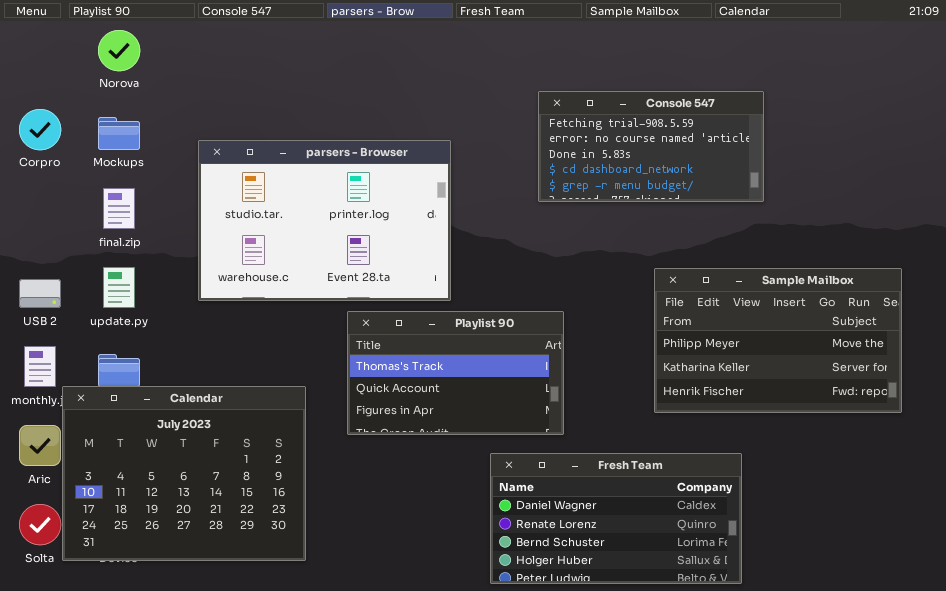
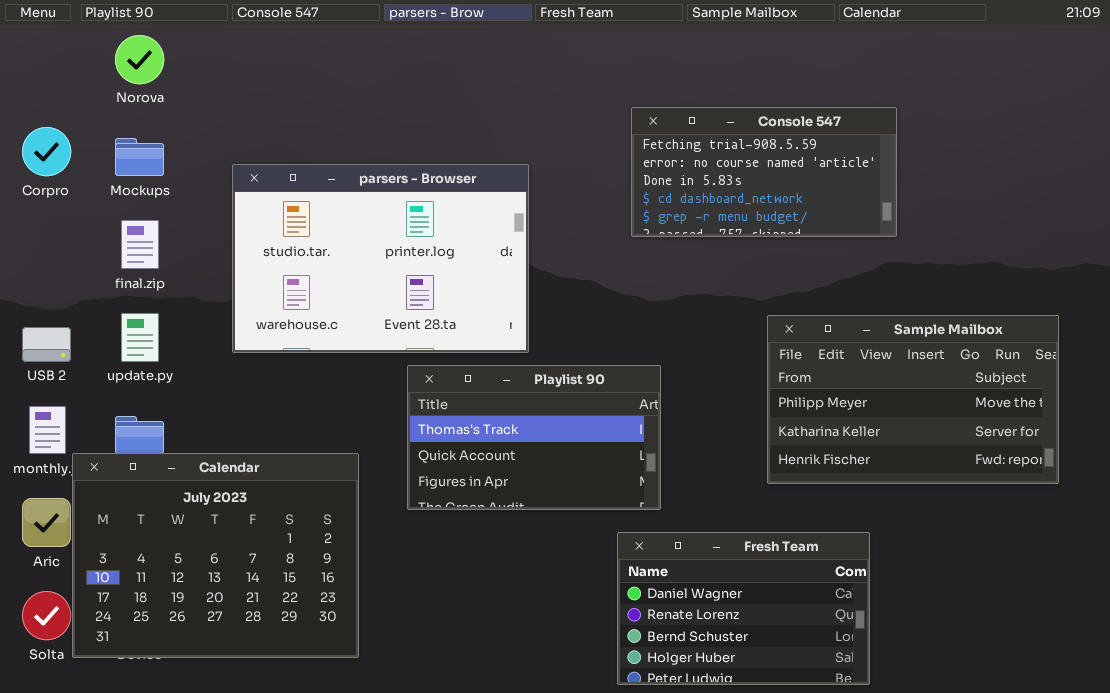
Fresh Team: [490,453,742,584] -> [617,532,870,685], resized

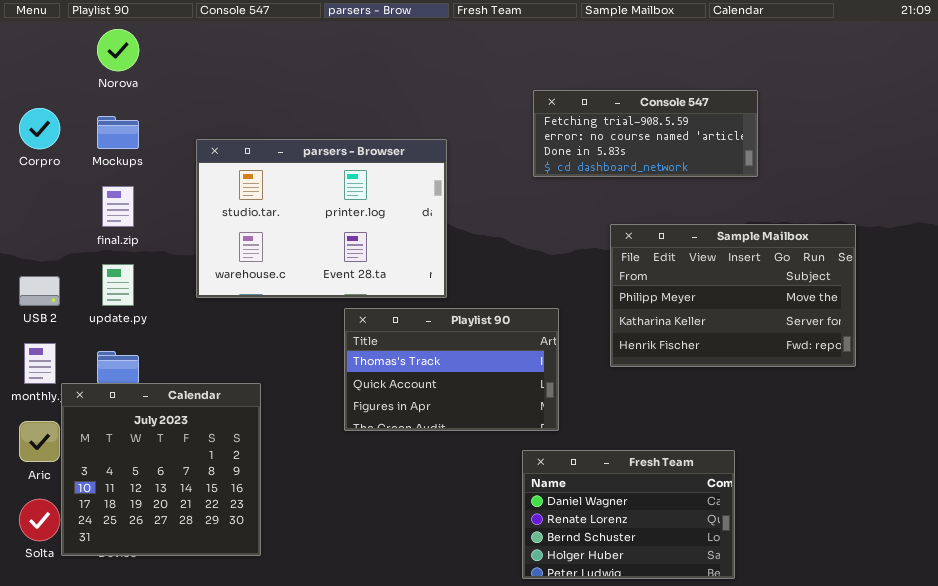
Console 547: [631,107,897,237] -> [533,90,758,177], resized
Sample Mailbox: [767,315,1059,484] -> [610,224,856,367], moved
Calendar: [72,453,359,658] -> [61,383,261,556], resized

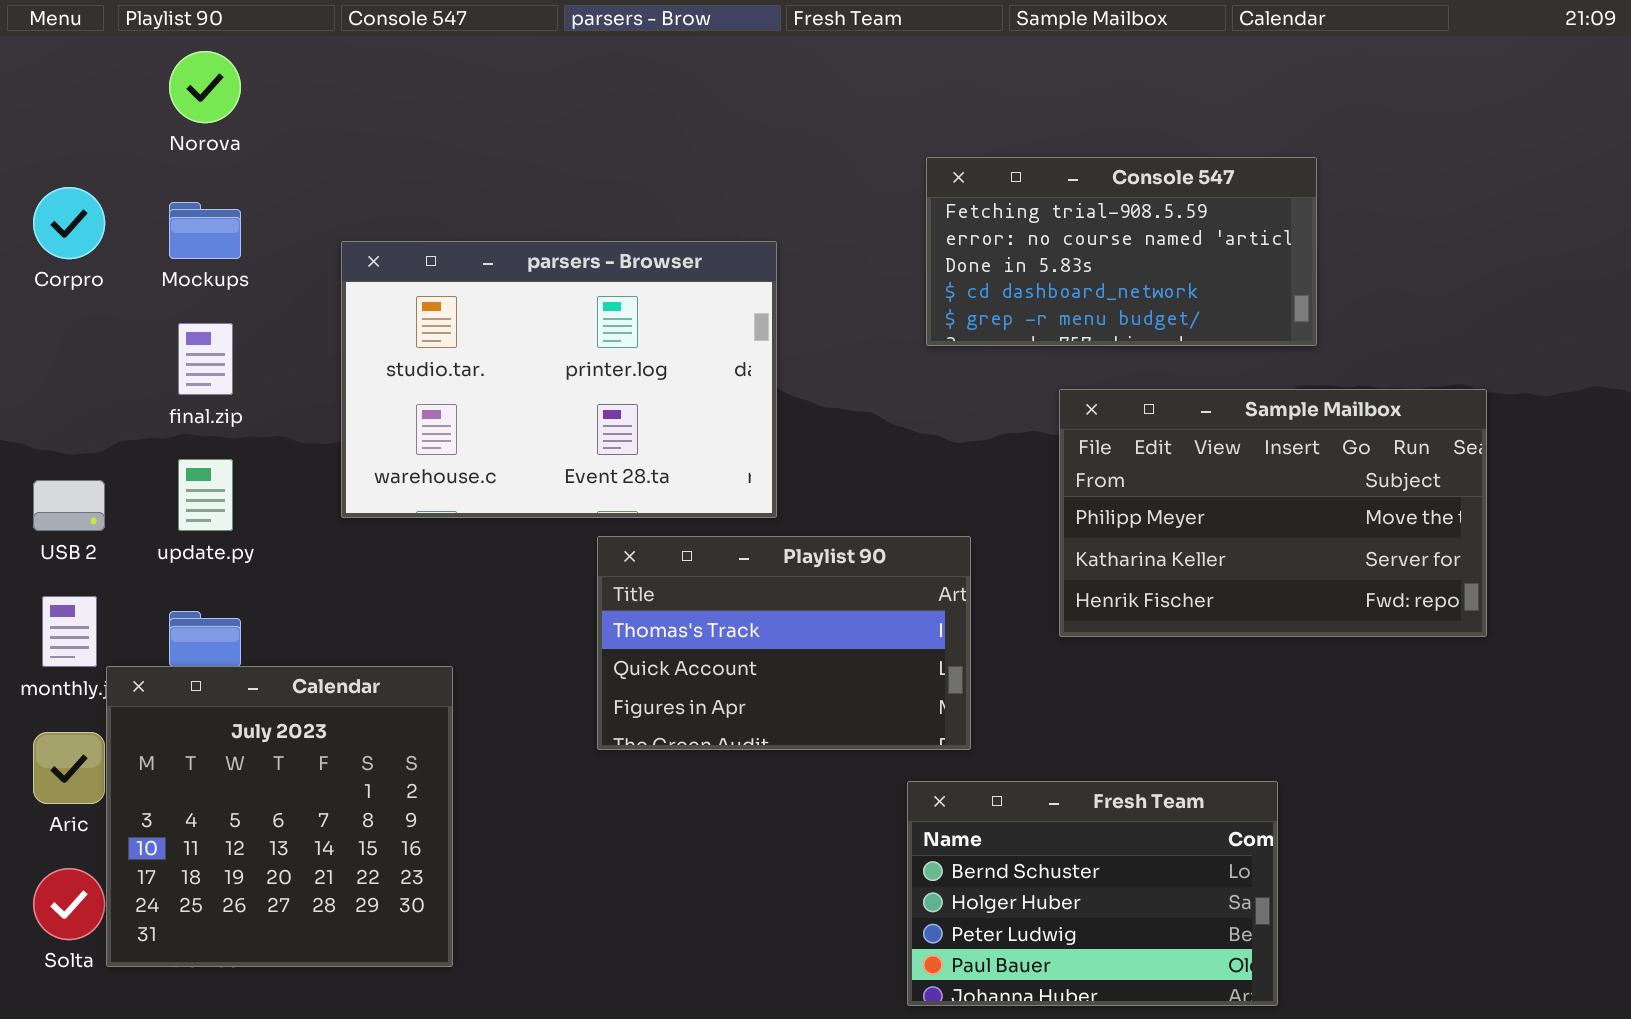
Console 547: [533,90,758,177] -> [926,157,1317,346], resized
Fresh Team: [522,450,735,579] -> [907,781,1278,1006], scrolled down 2 rows

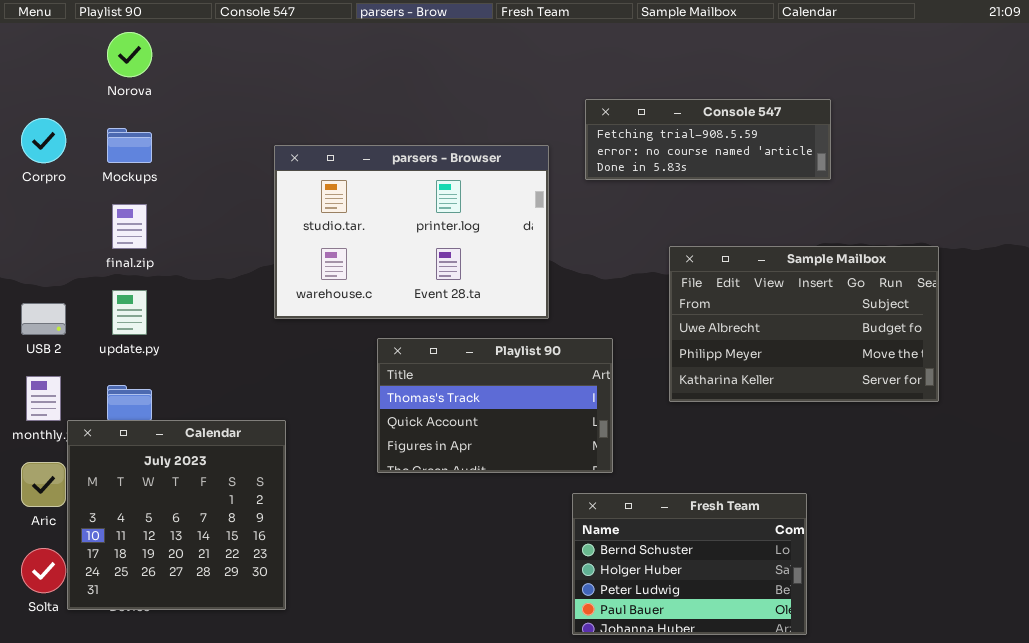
Console 547: [926,157,1317,346] -> [585,99,831,180], resized
parsers - Browser: [341,241,777,518] -> [274,145,549,319], moved
Sample Mailbox: [1059,389,1487,637] -> [669,246,939,402], scrolled up 1 row

